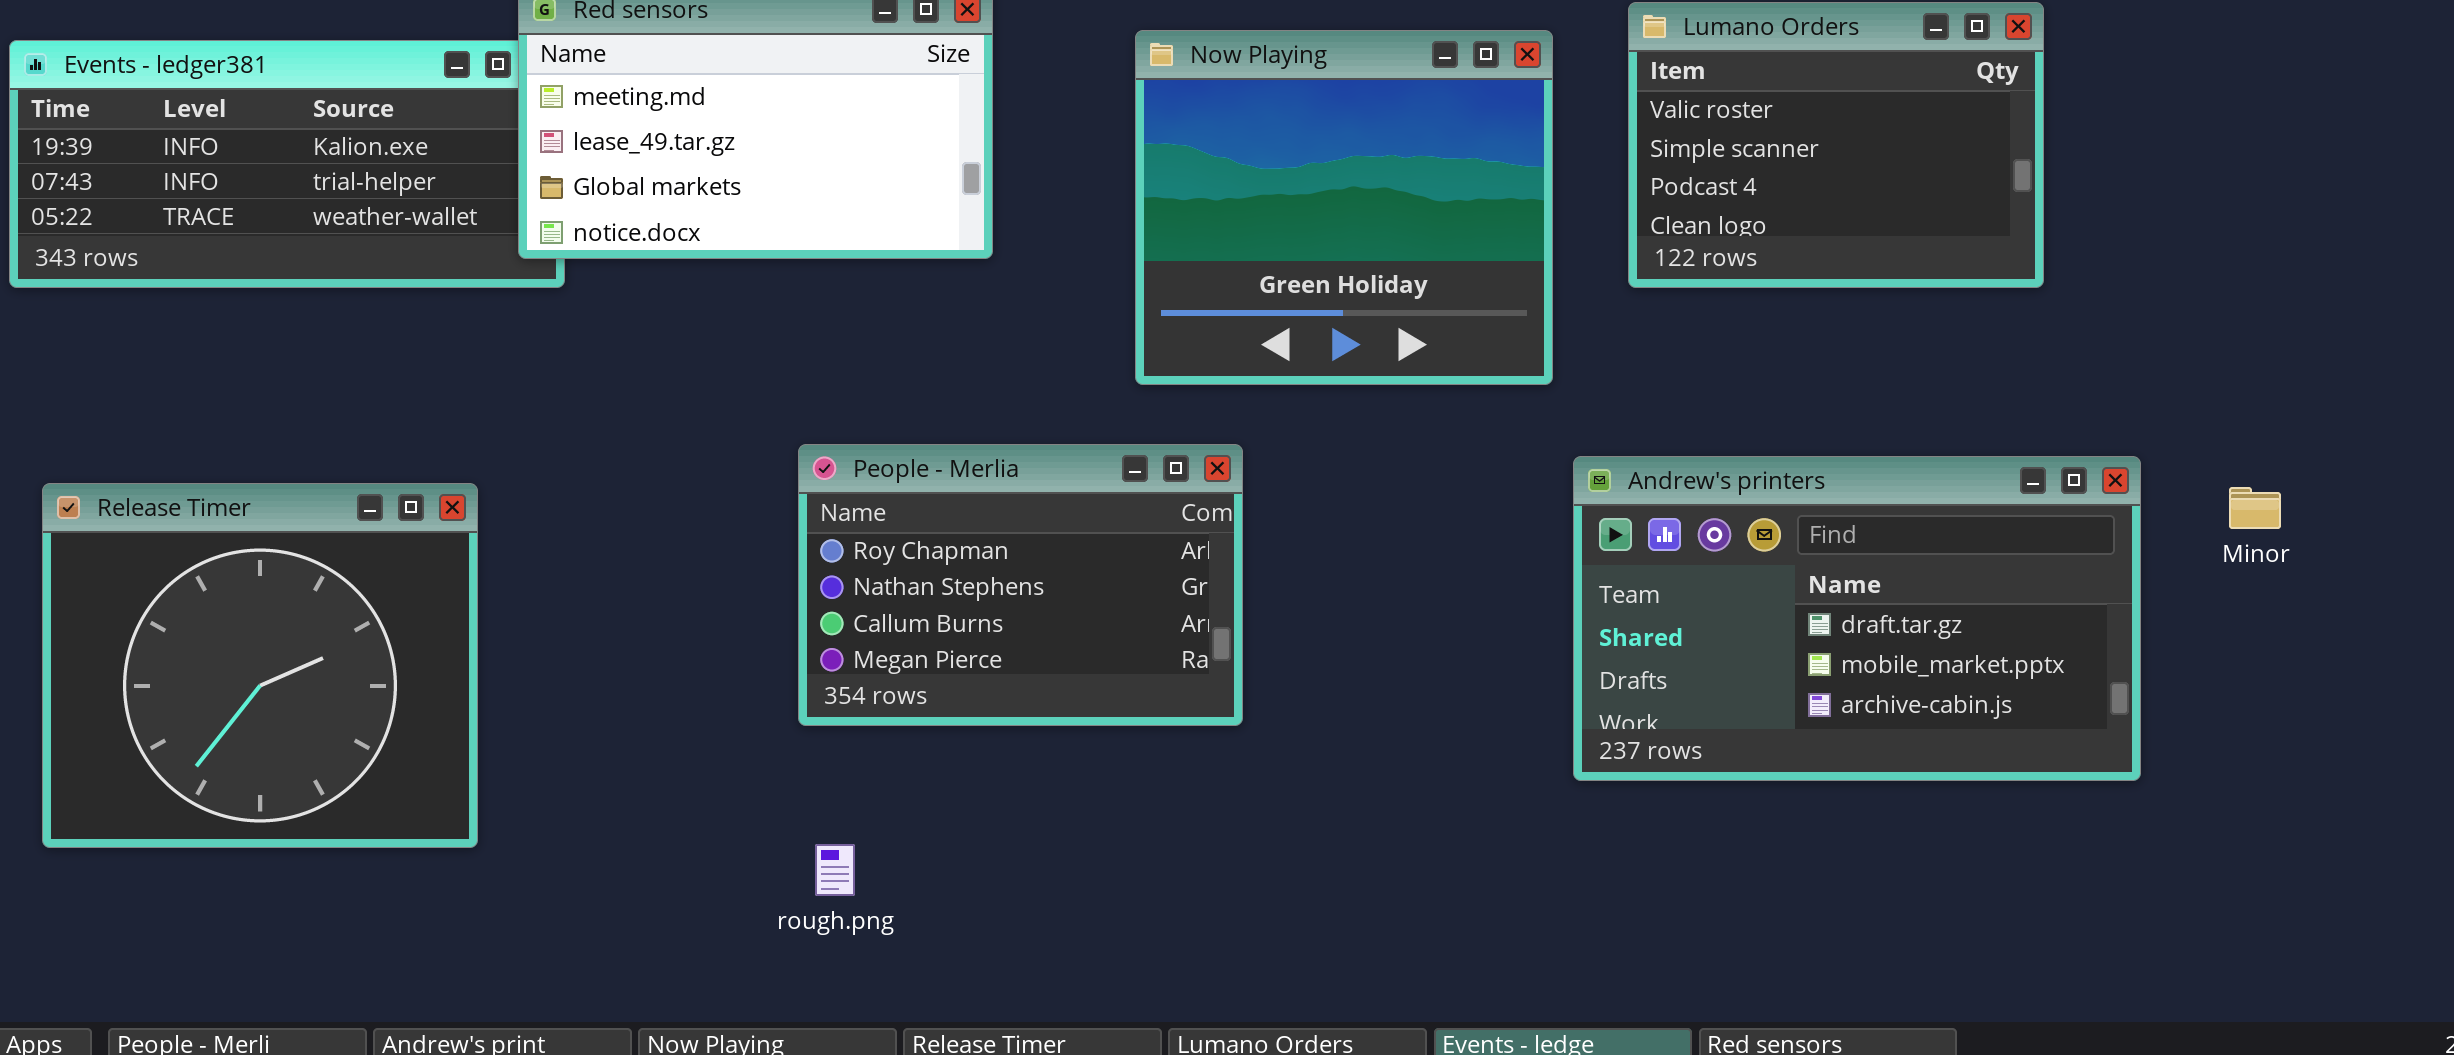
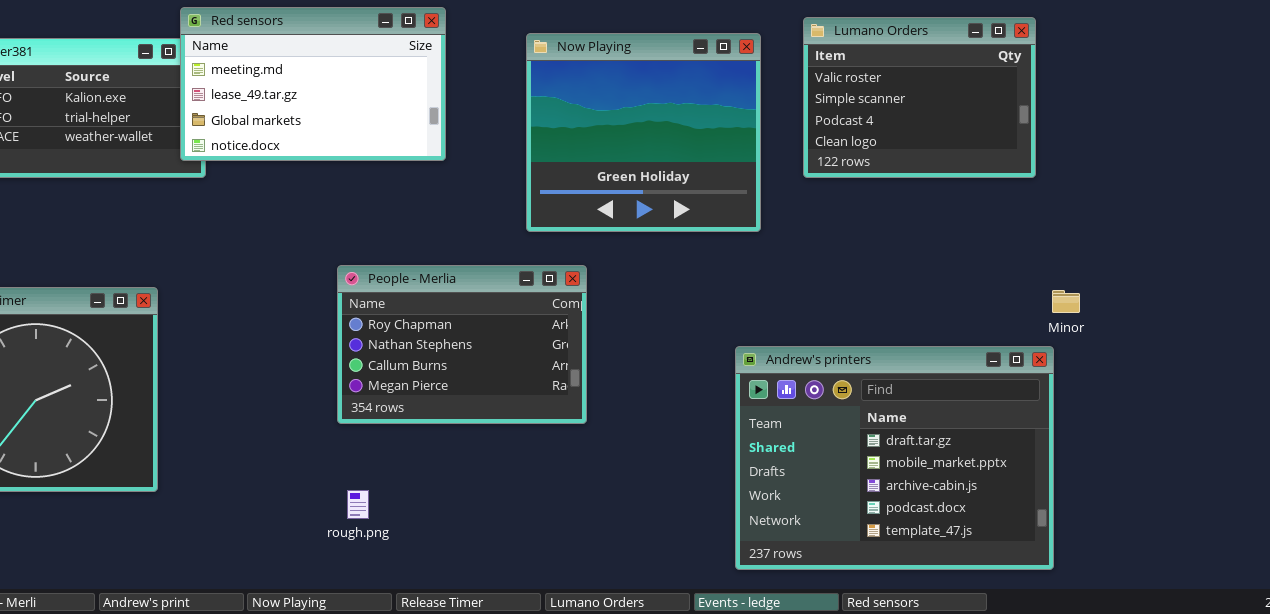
Andrew's printers: [1573,456,2141,781] -> [735,346,1054,570], moved, resized
Minor: [2229,487,2281,529] -> [1052,290,1080,313], moved

